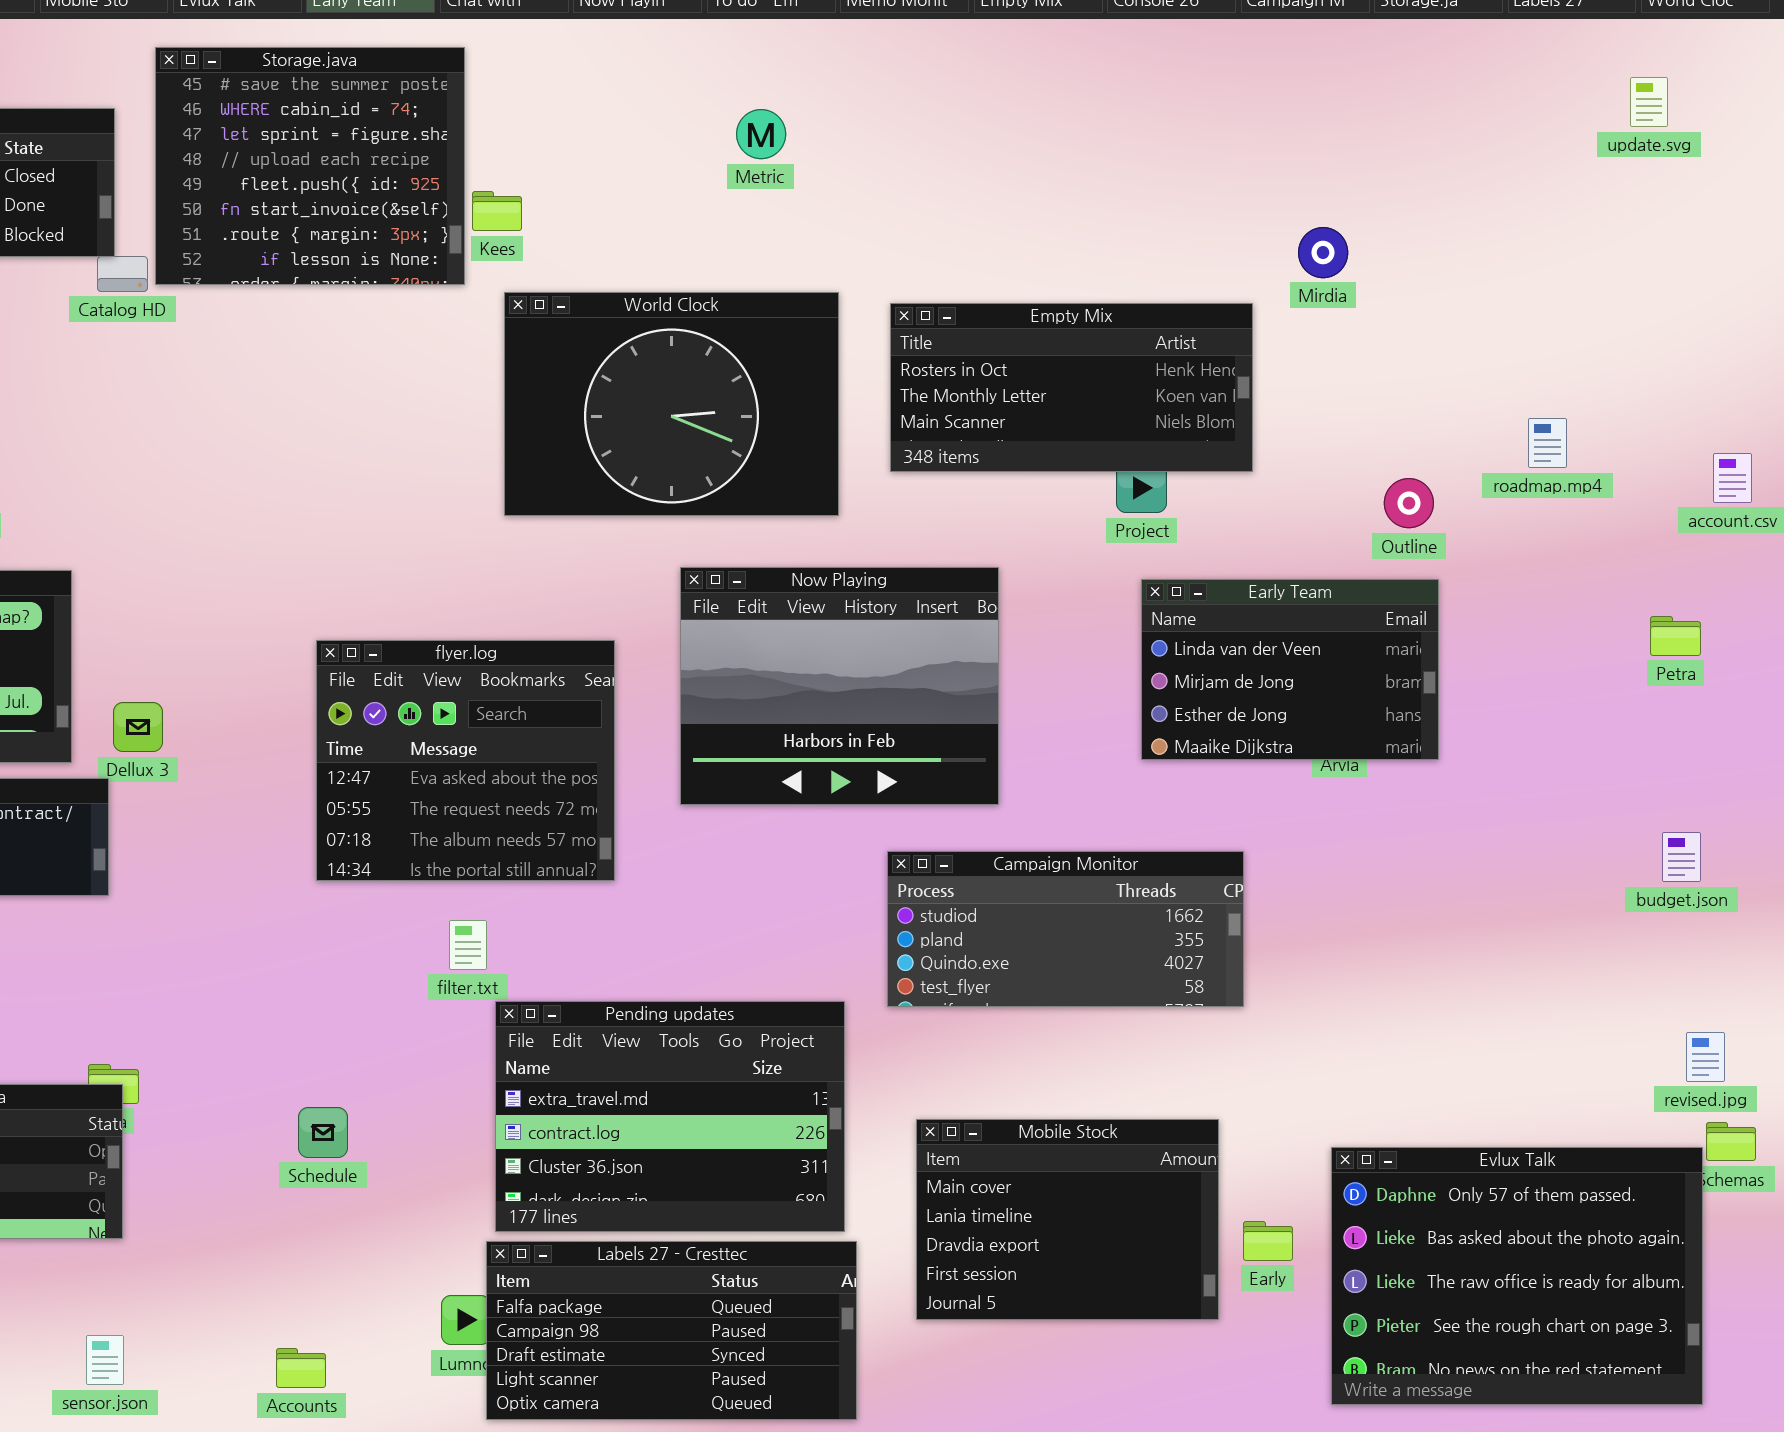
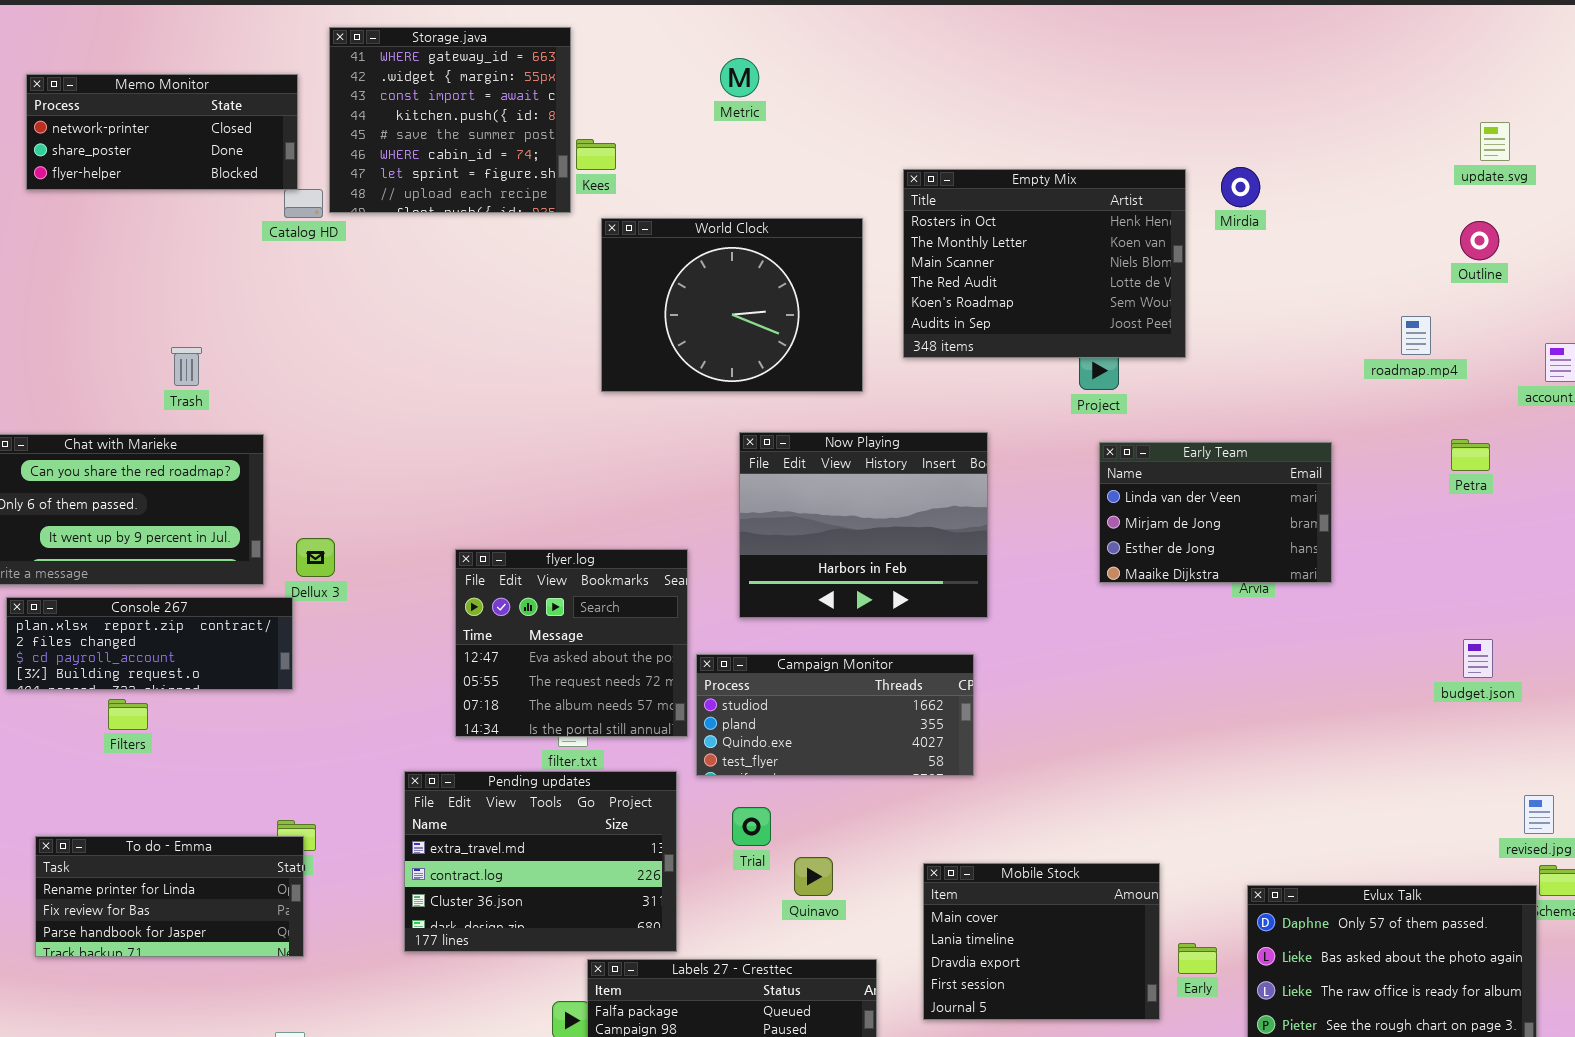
Storage.java: [155,47,465,285] -> [329,27,571,213], scrolled up 4 rows
update.svg: [1630,77,1668,127] -> [1480,122,1510,161], moved
Metric: [736,109,786,159] -> [720,58,759,97], moved
Empty Mix: [890,303,1253,472] -> [903,169,1186,358], resized
Outline: [1384,478,1434,528] -> [1460,221,1499,260], moved
Petra: [1650,616,1701,656] -> [1451,439,1490,471], moved
flyer.log: [316,640,615,881] -> [455,549,688,737], moved
budget.json: [1662,832,1701,882] -> [1463,639,1493,678], moved
Campaign Monitor: [887,851,1244,1007] -> [696,654,974,776], moved
Pending updates: [495,1001,845,1232] -> [404,771,677,952], moved

